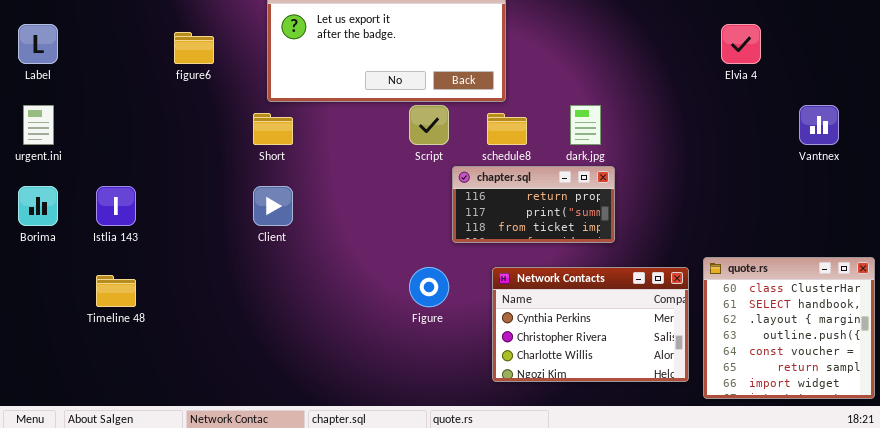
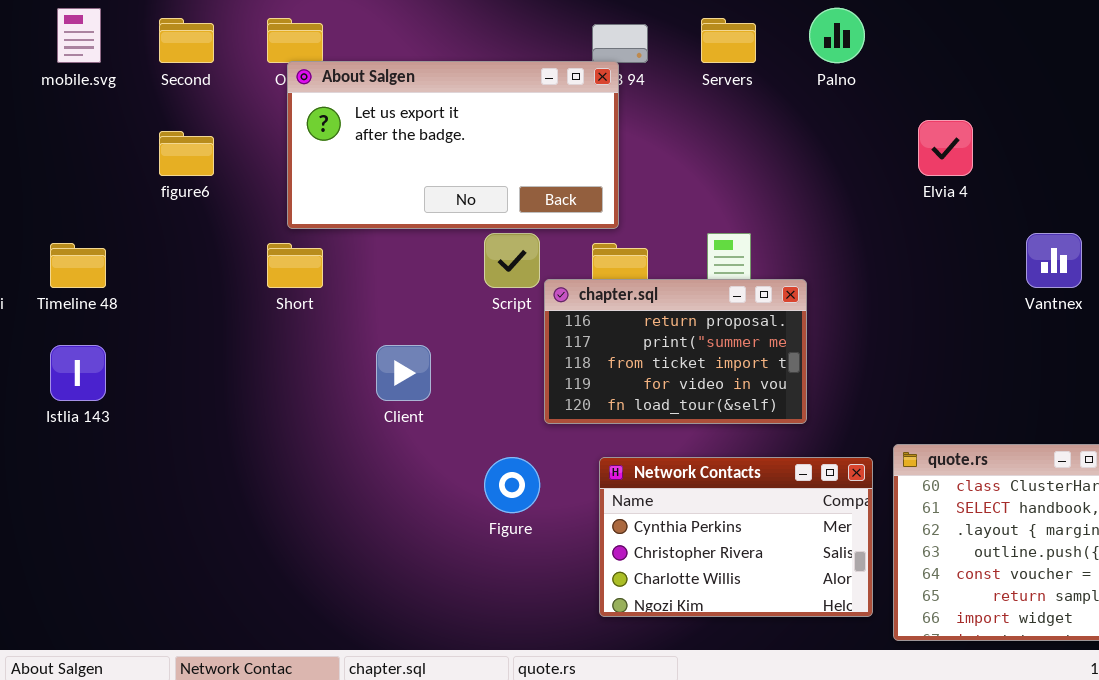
chapter.sql: [452,166,615,243] -> [544,279,807,424], resized
Client: [253,186,293,226] -> [376,345,431,401], moved
Timeline 48: [96,275,136,307] -> [50,243,106,288], moved

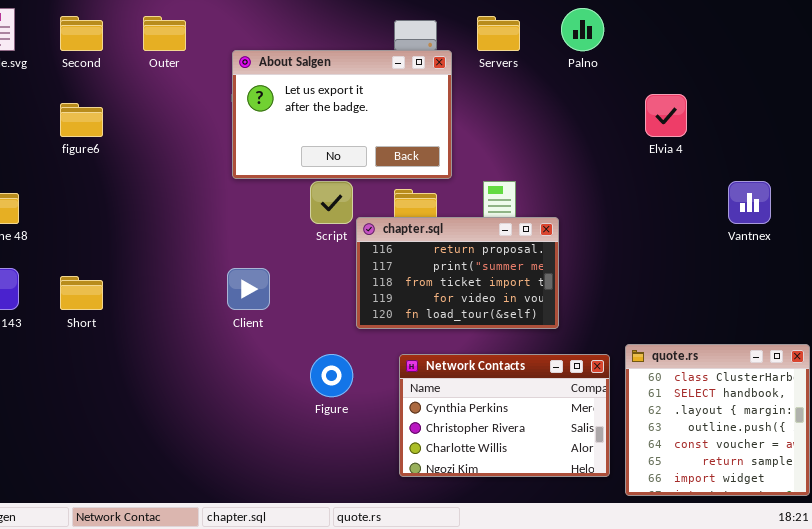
About Salgen: [287,61,619,229] -> [232,50,452,179], moved, resized
Short: [267,243,323,288] -> [60,276,103,310], moved

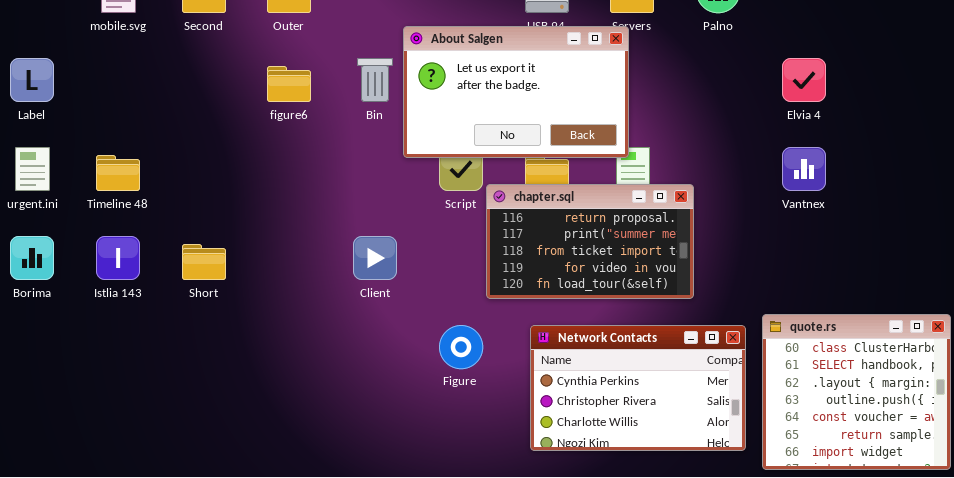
About Salgen: [232,50,452,179] -> [403,26,629,158], moved
figure6: [60,103,103,137] -> [267,66,311,102], moved
Vantnex: [728,181,771,224] -> [782,147,826,191], moved

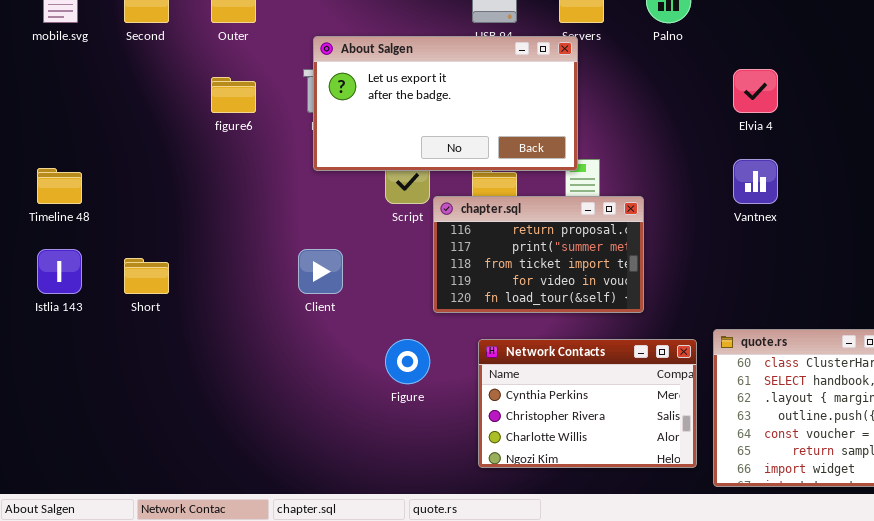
About Salgen: [403,26,629,158] -> [313,36,578,171], resized

